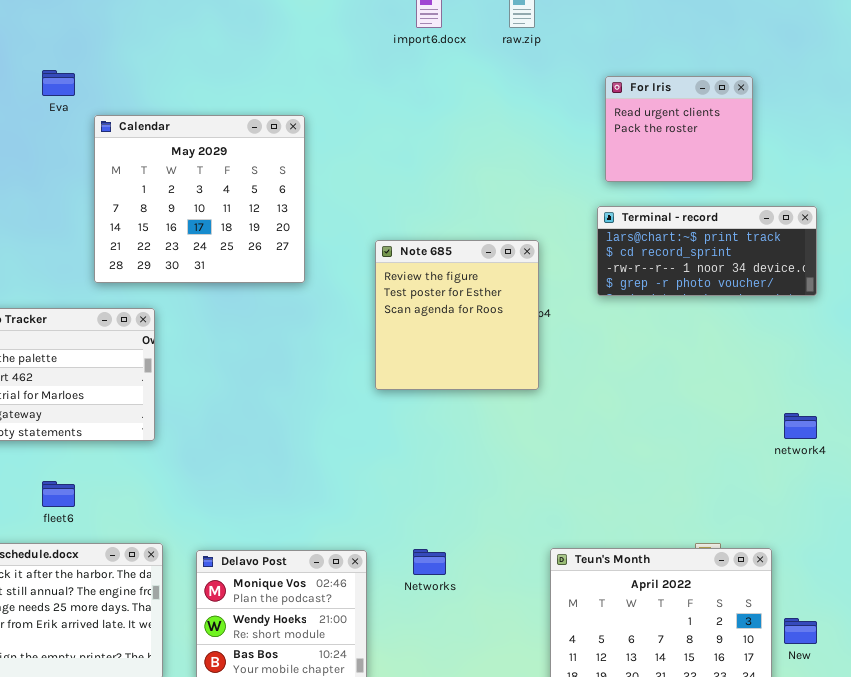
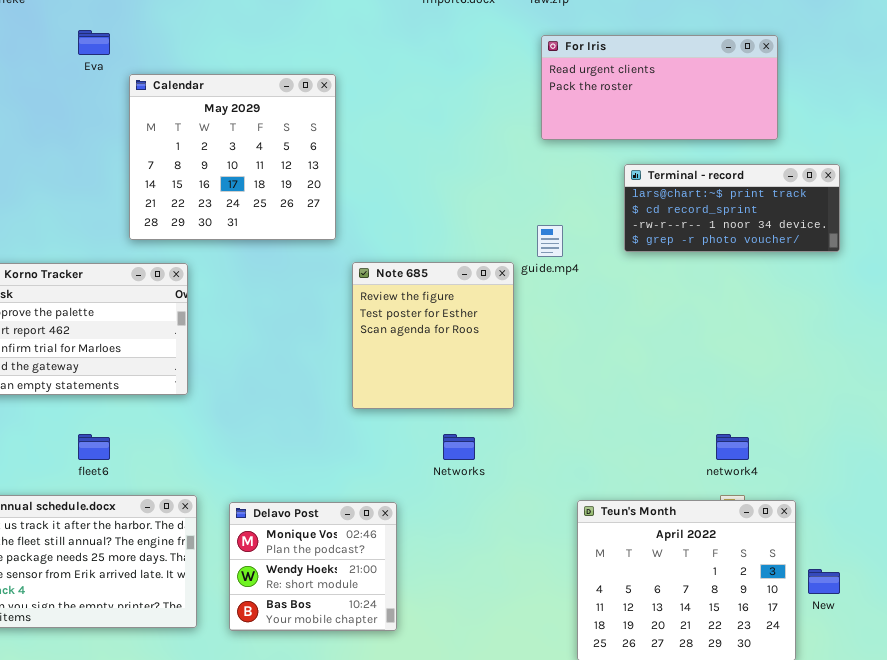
For Iris: [605,76,753,182] -> [541,35,778,140], resized
Note 685: [375,240,539,390] -> [352,262,514,409], moved
network4: [784,413,817,439] -> [716,434,749,460], moved
Networks: [413,549,446,575] -> [443,434,475,460], moved

